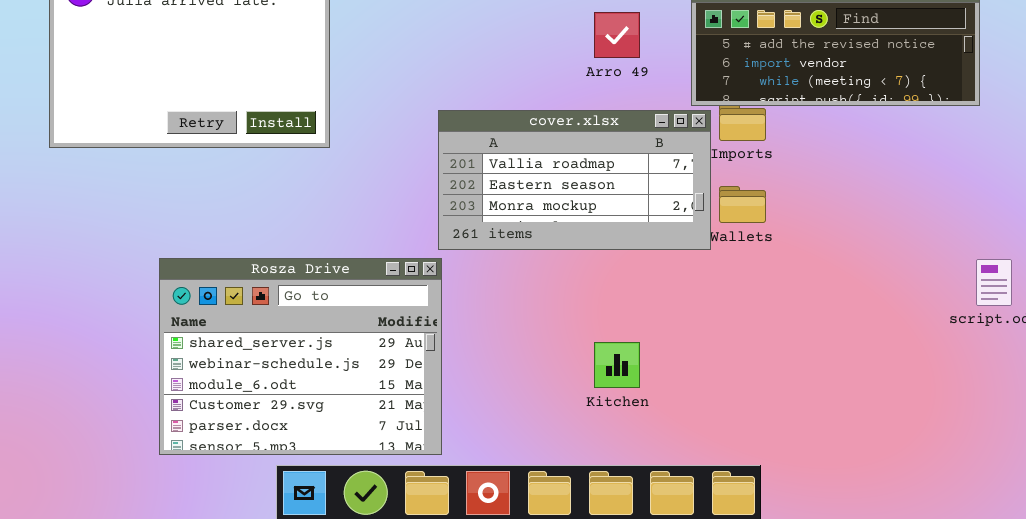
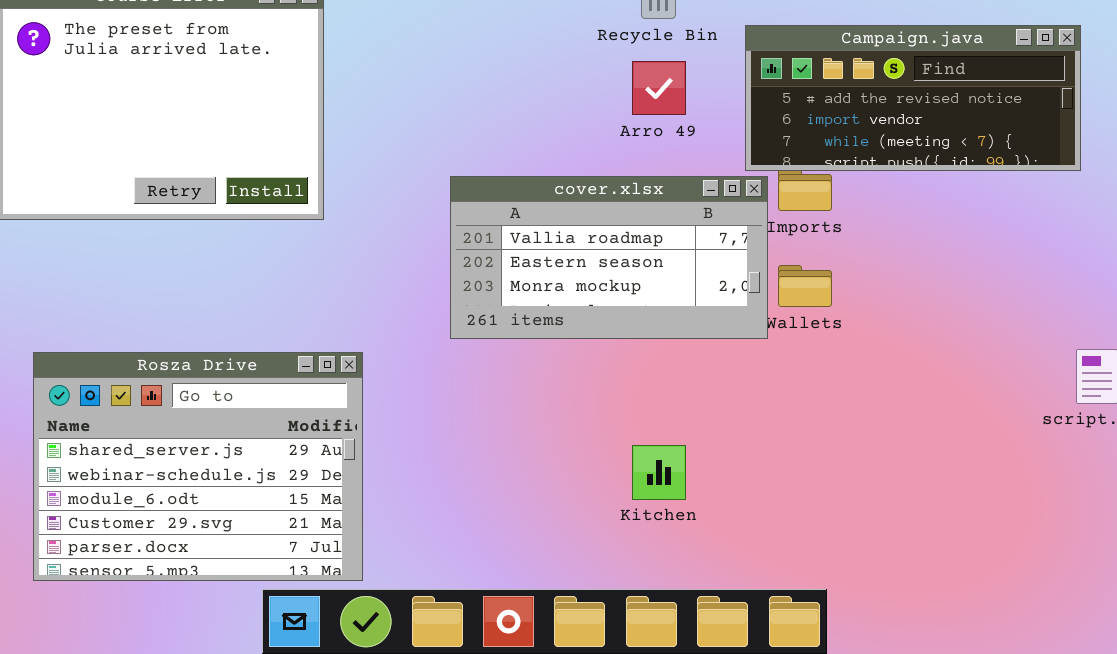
Rosza Drive: [159,258,442,455] -> [33,352,363,581], moved

